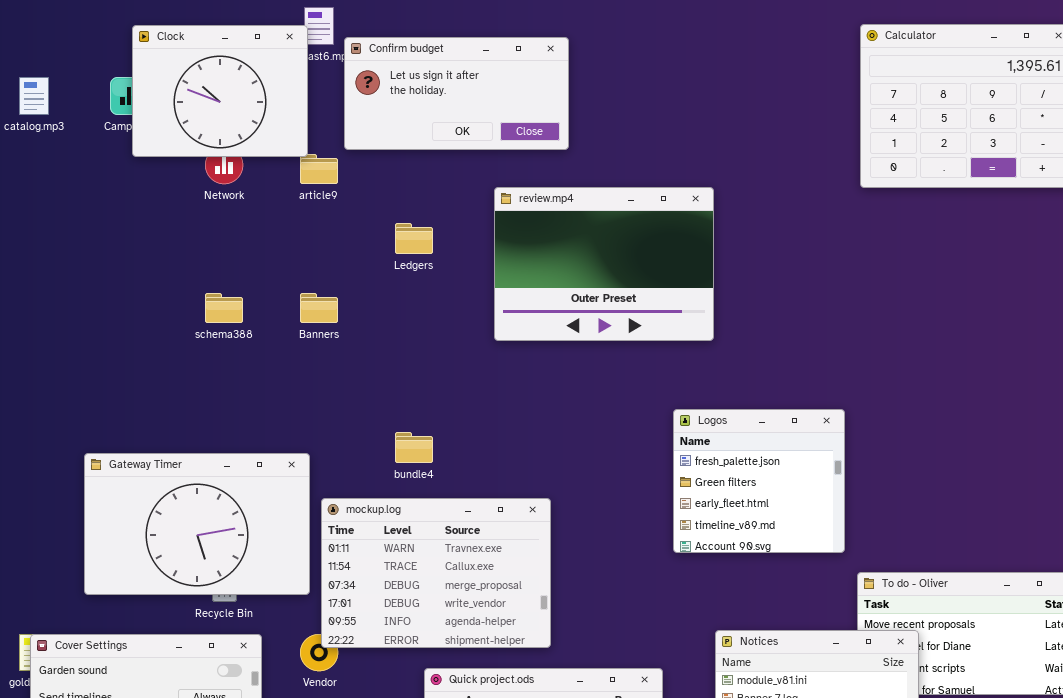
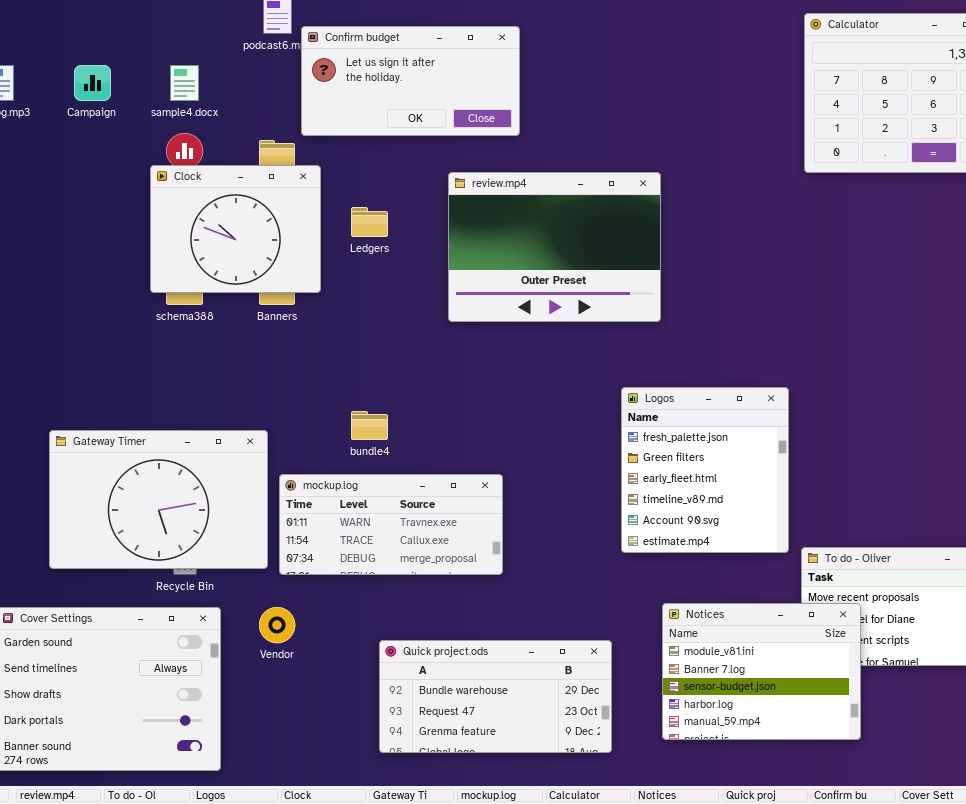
Clock: [132,25,308,157] -> [150,165,321,293], moved
Logos: [673,409,845,553] -> [621,387,789,553], resized
mockup.log: [321,498,551,648] -> [279,474,503,575], resized

